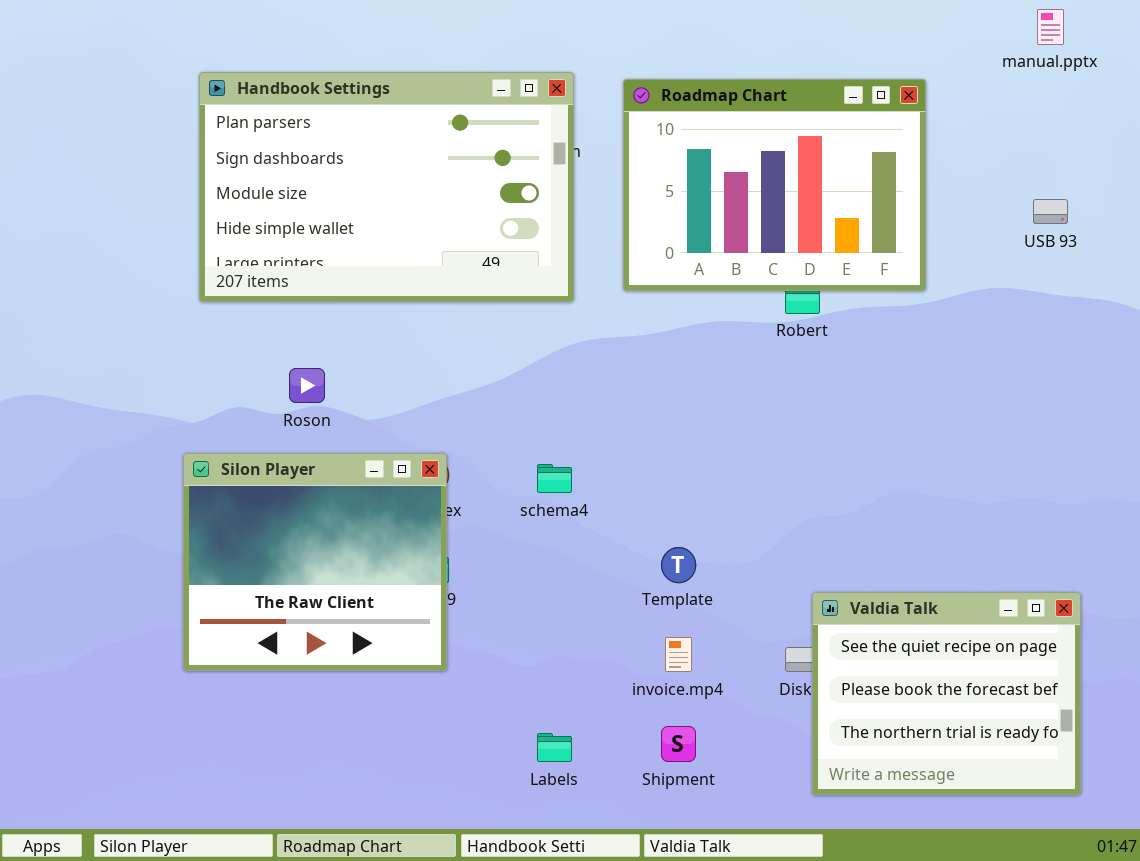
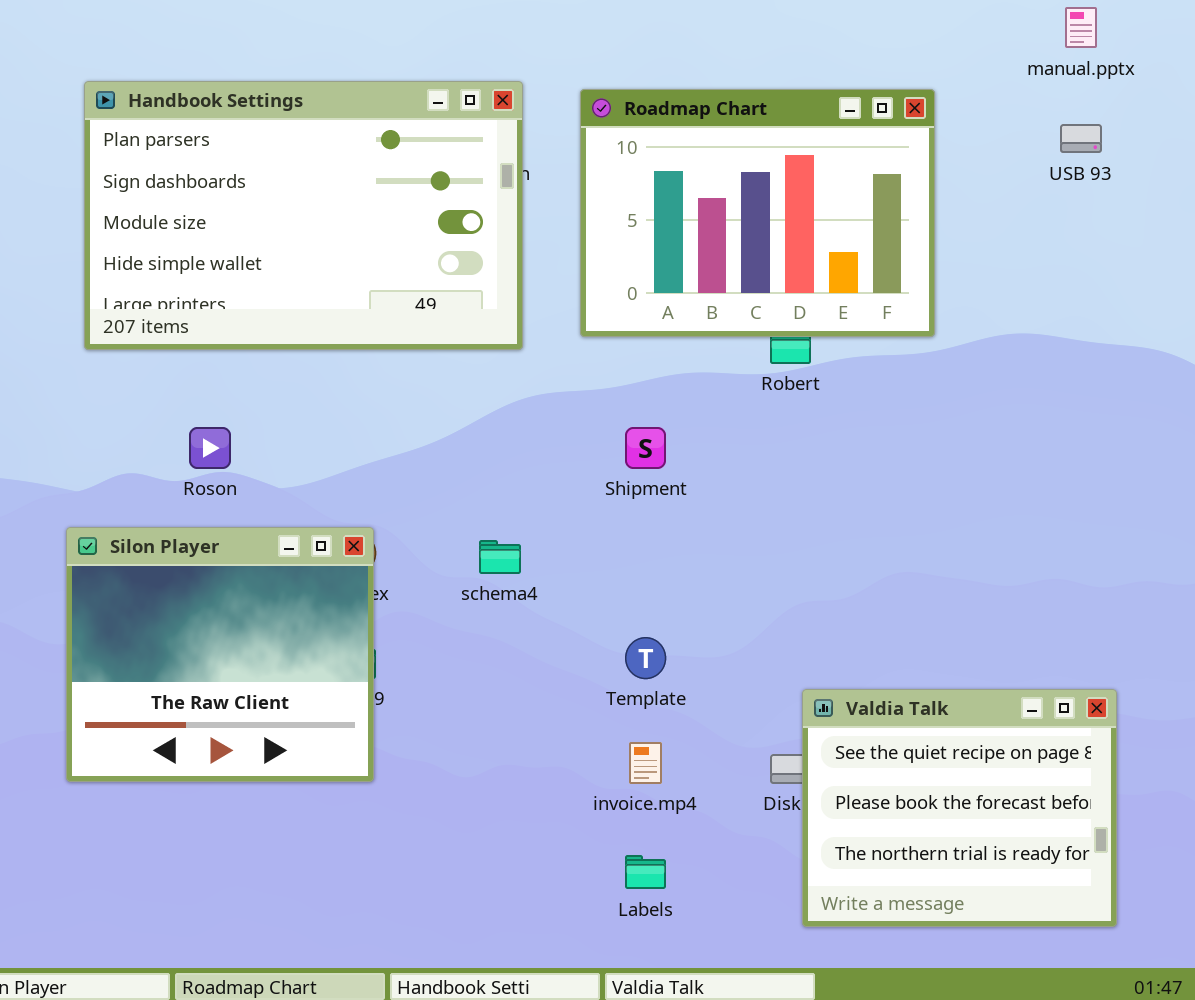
USB 93: [1033,199,1068,224] -> [1060,124,1102,153], moved
Shipment: [661,726,696,762] -> [625,427,666,469], moved
Labels: [537,733,572,762] -> [625,855,666,889], moved

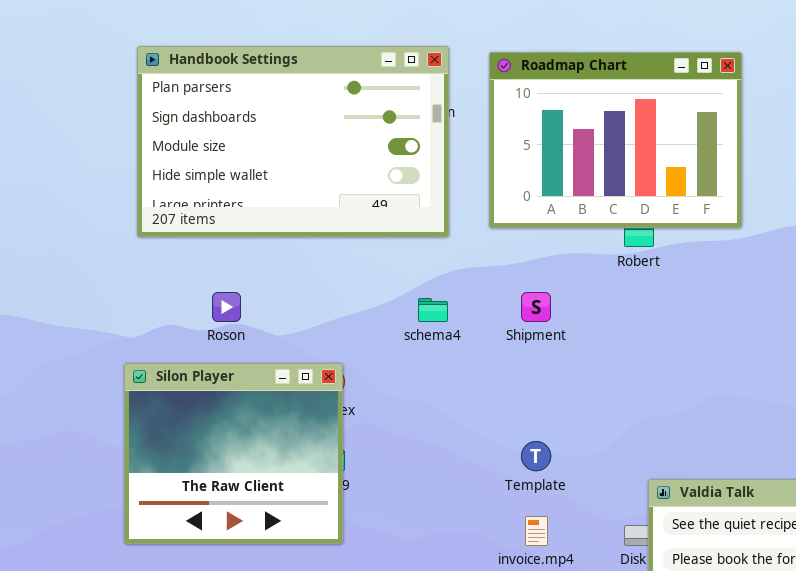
schema4: [479,540,521,574] -> [418,298,448,322], moved

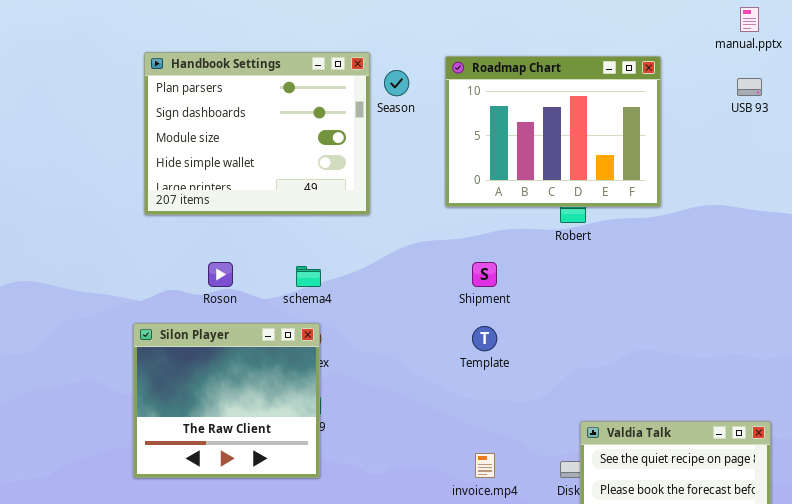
Handbook Settings: [137,46,449,237] -> [144,52,370,215], resized
schema4: [418,298,448,322] -> [296,266,321,287], moved
Template: [521,441,551,471] -> [472,326,497,351], moved

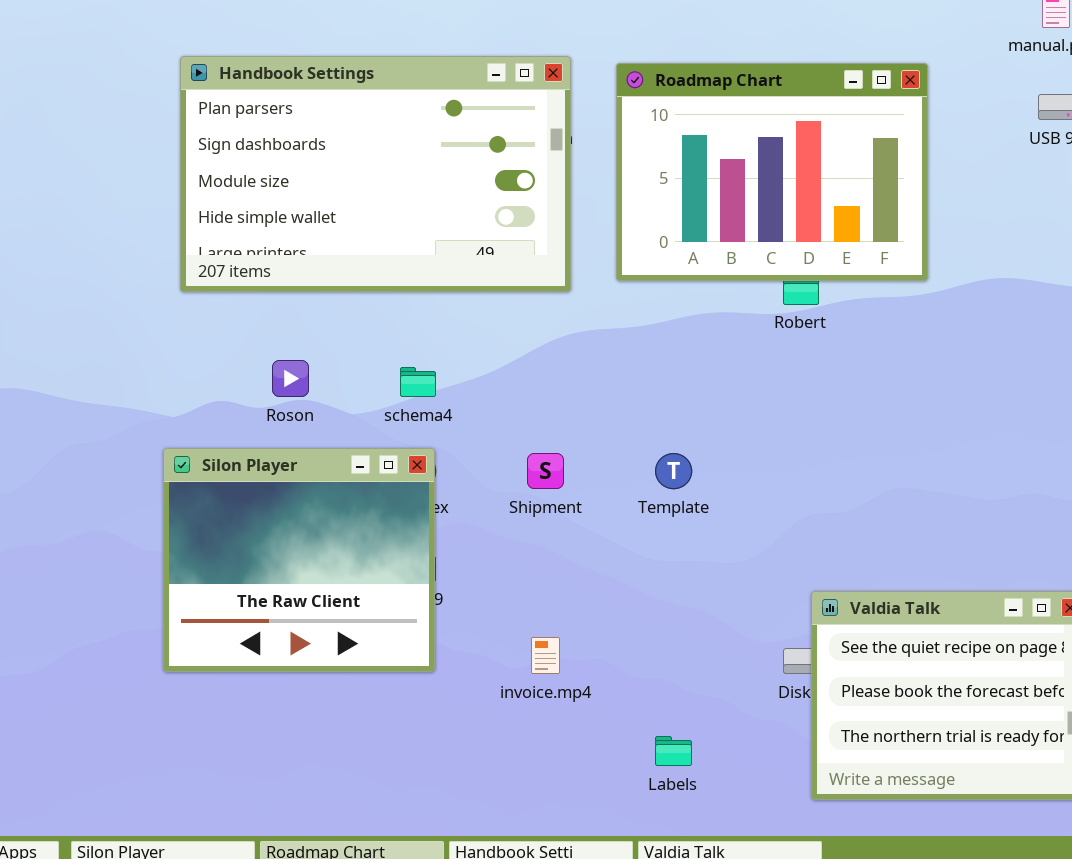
Handbook Settings: [144,52,370,215] -> [180,56,571,292], resized
Shipment: [472,262,497,287] -> [527,453,564,489], moved
invoice.mp4: [475,453,495,478] -> [531,637,560,674], moved

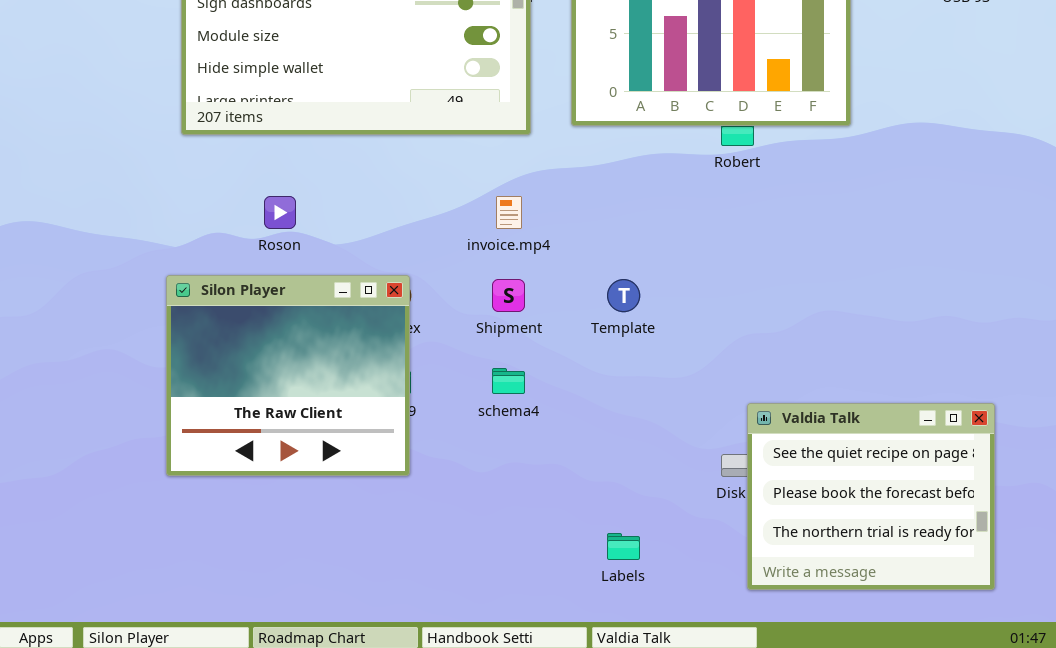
schema4: [400,367,436,397] -> [492,368,525,394], moved
invoice.mp4: [531,637,560,674] -> [496,196,522,229], moved

